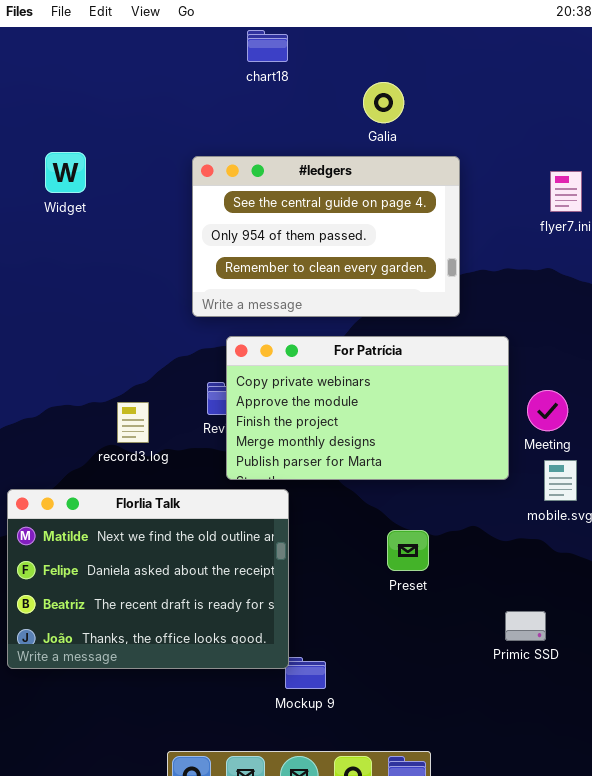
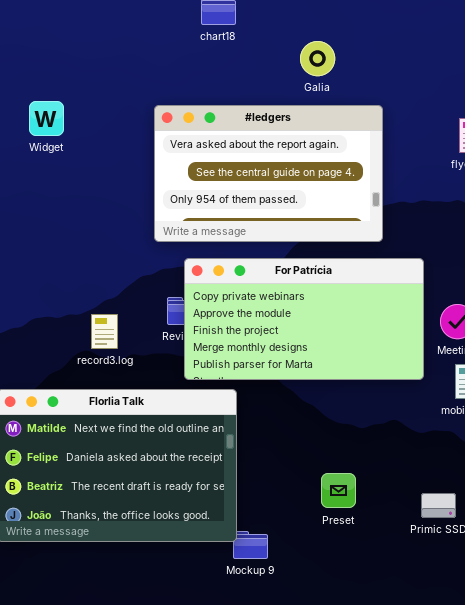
#ledgers: [192,156,460,317] -> [154,105,383,242], scrolled up 1 row
Preset: [387,530,429,571] -> [321,473,356,508], moved

